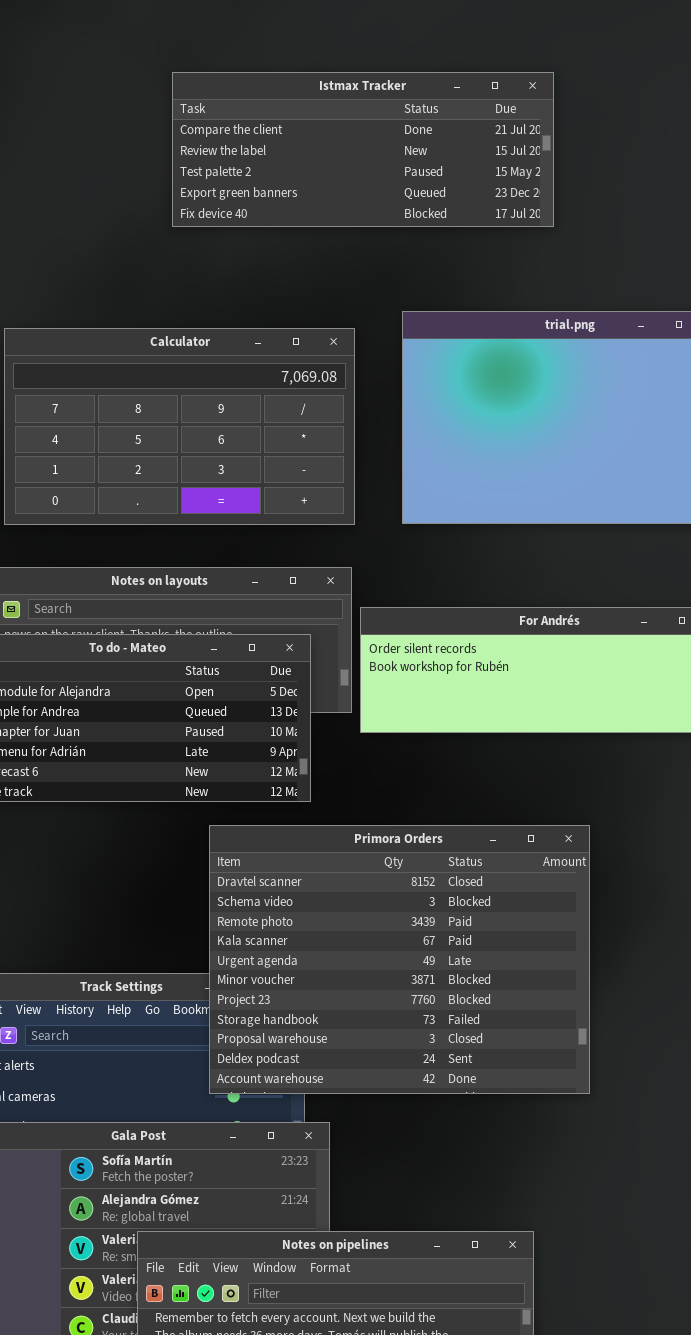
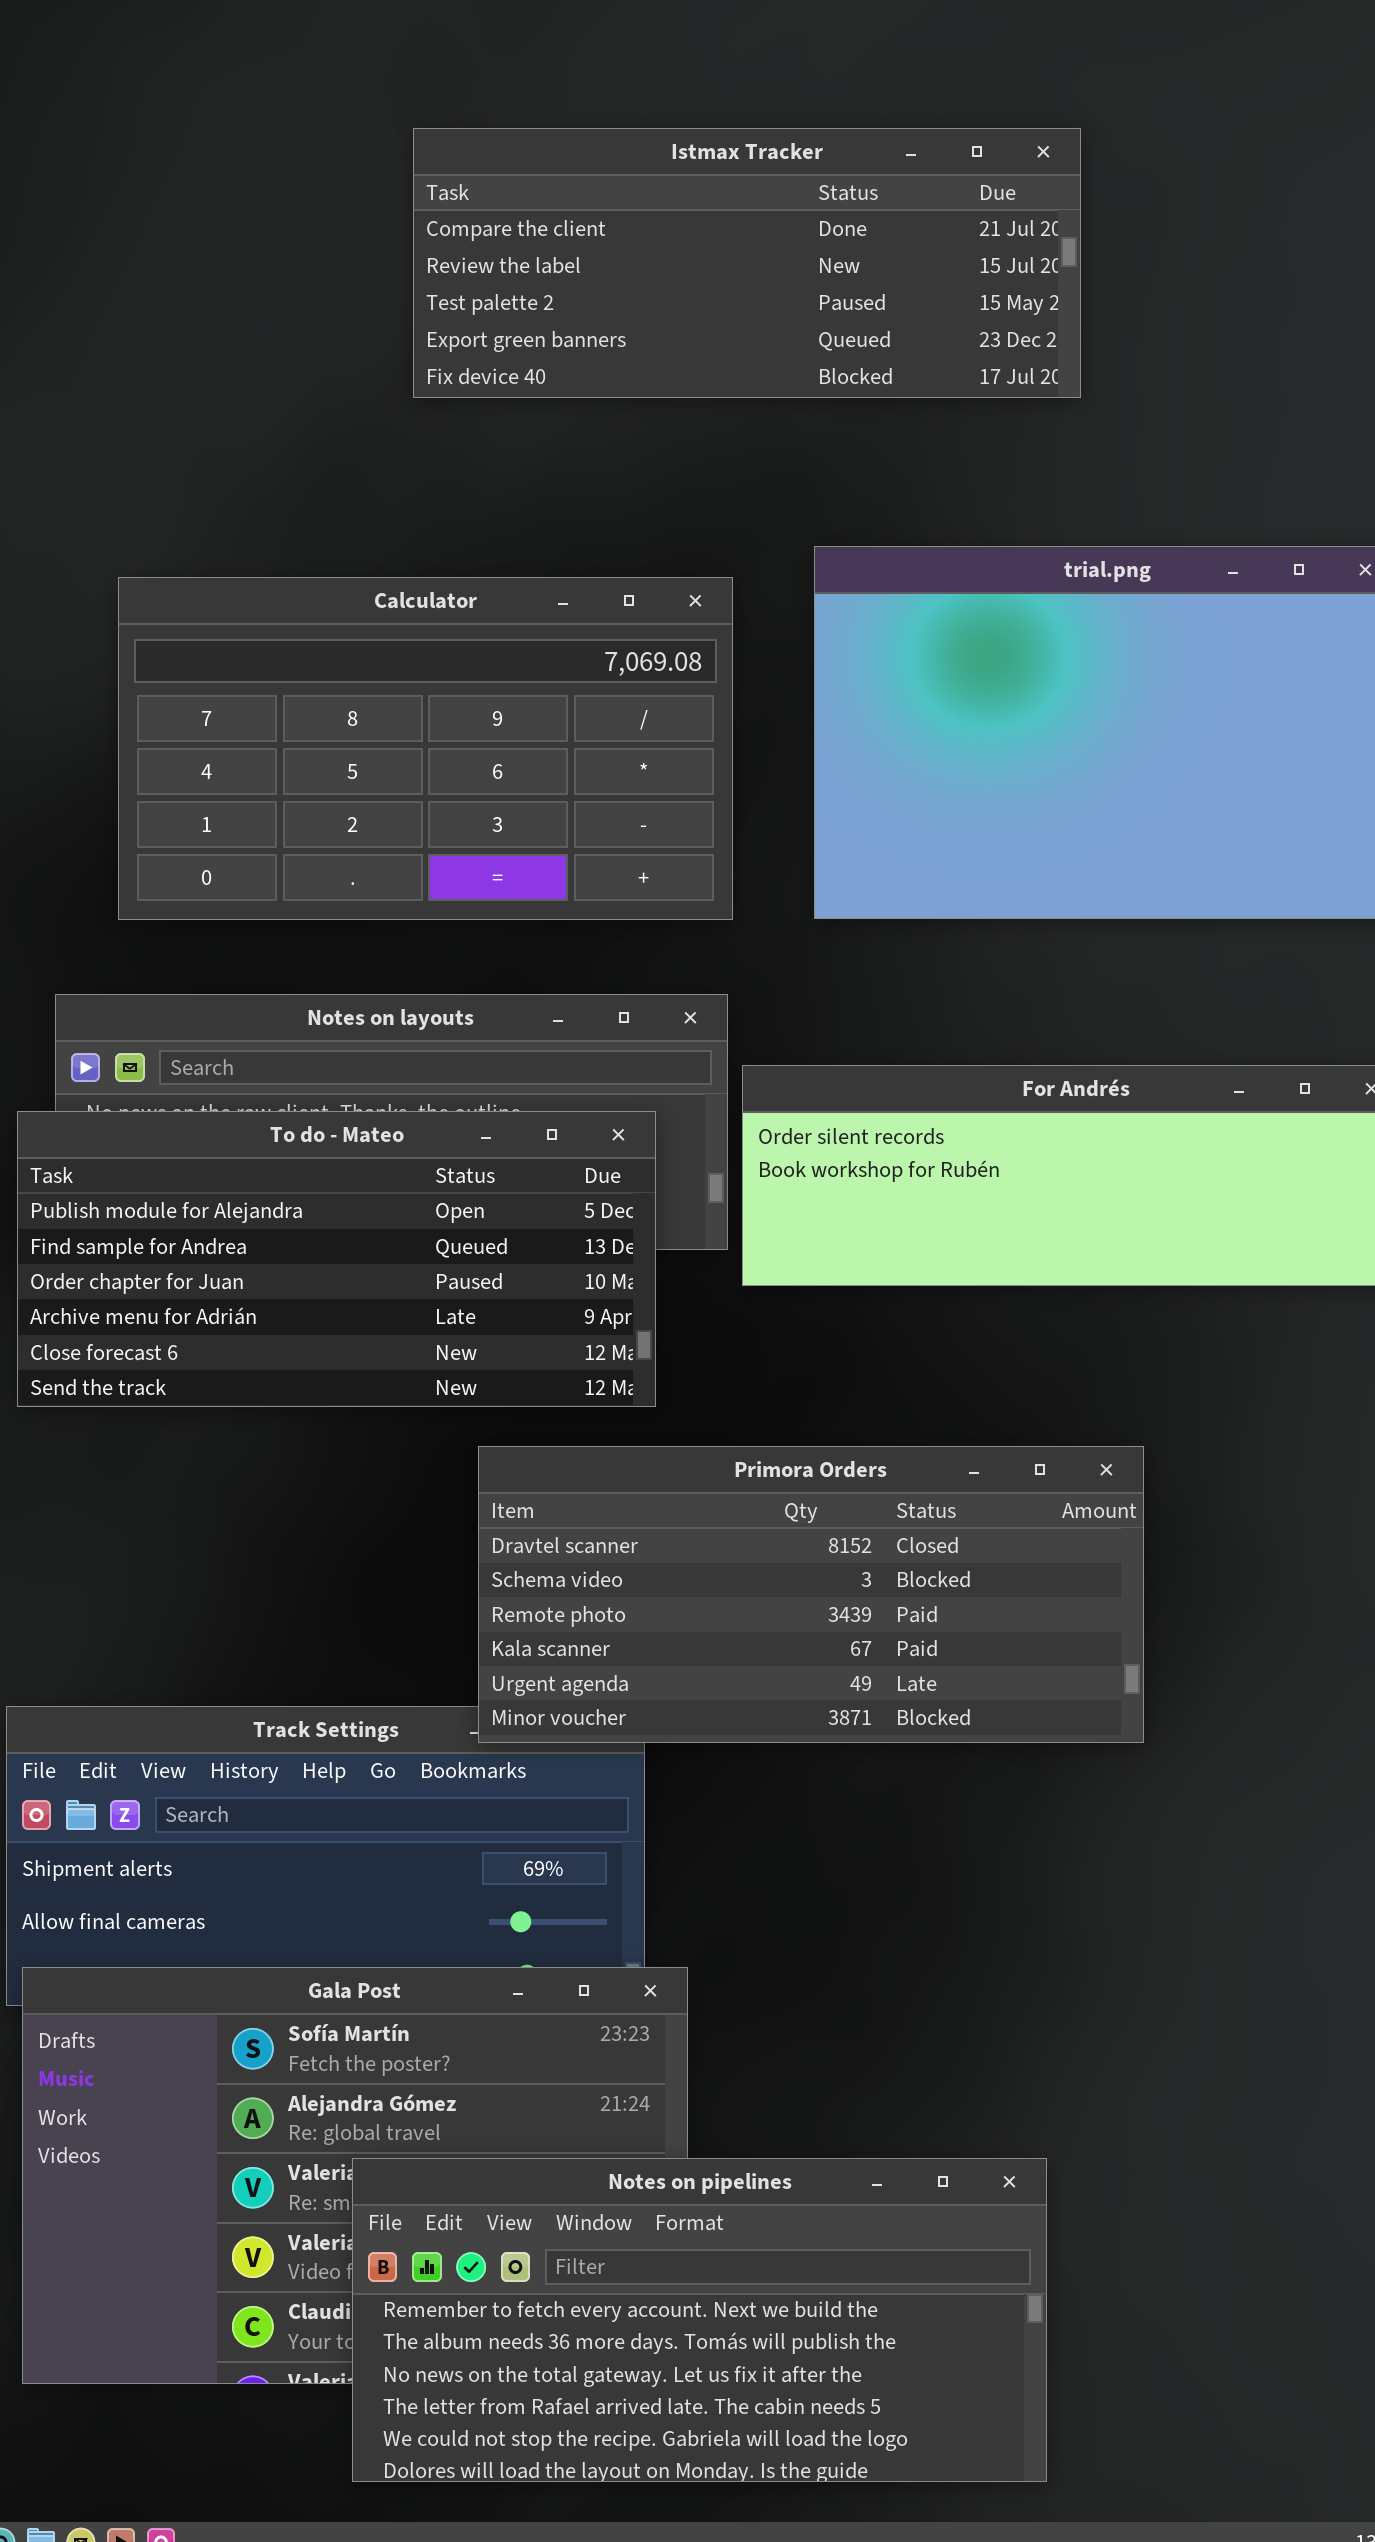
Primora Orders: [209,825,590,1094] -> [478,1446,1144,1743], resized

